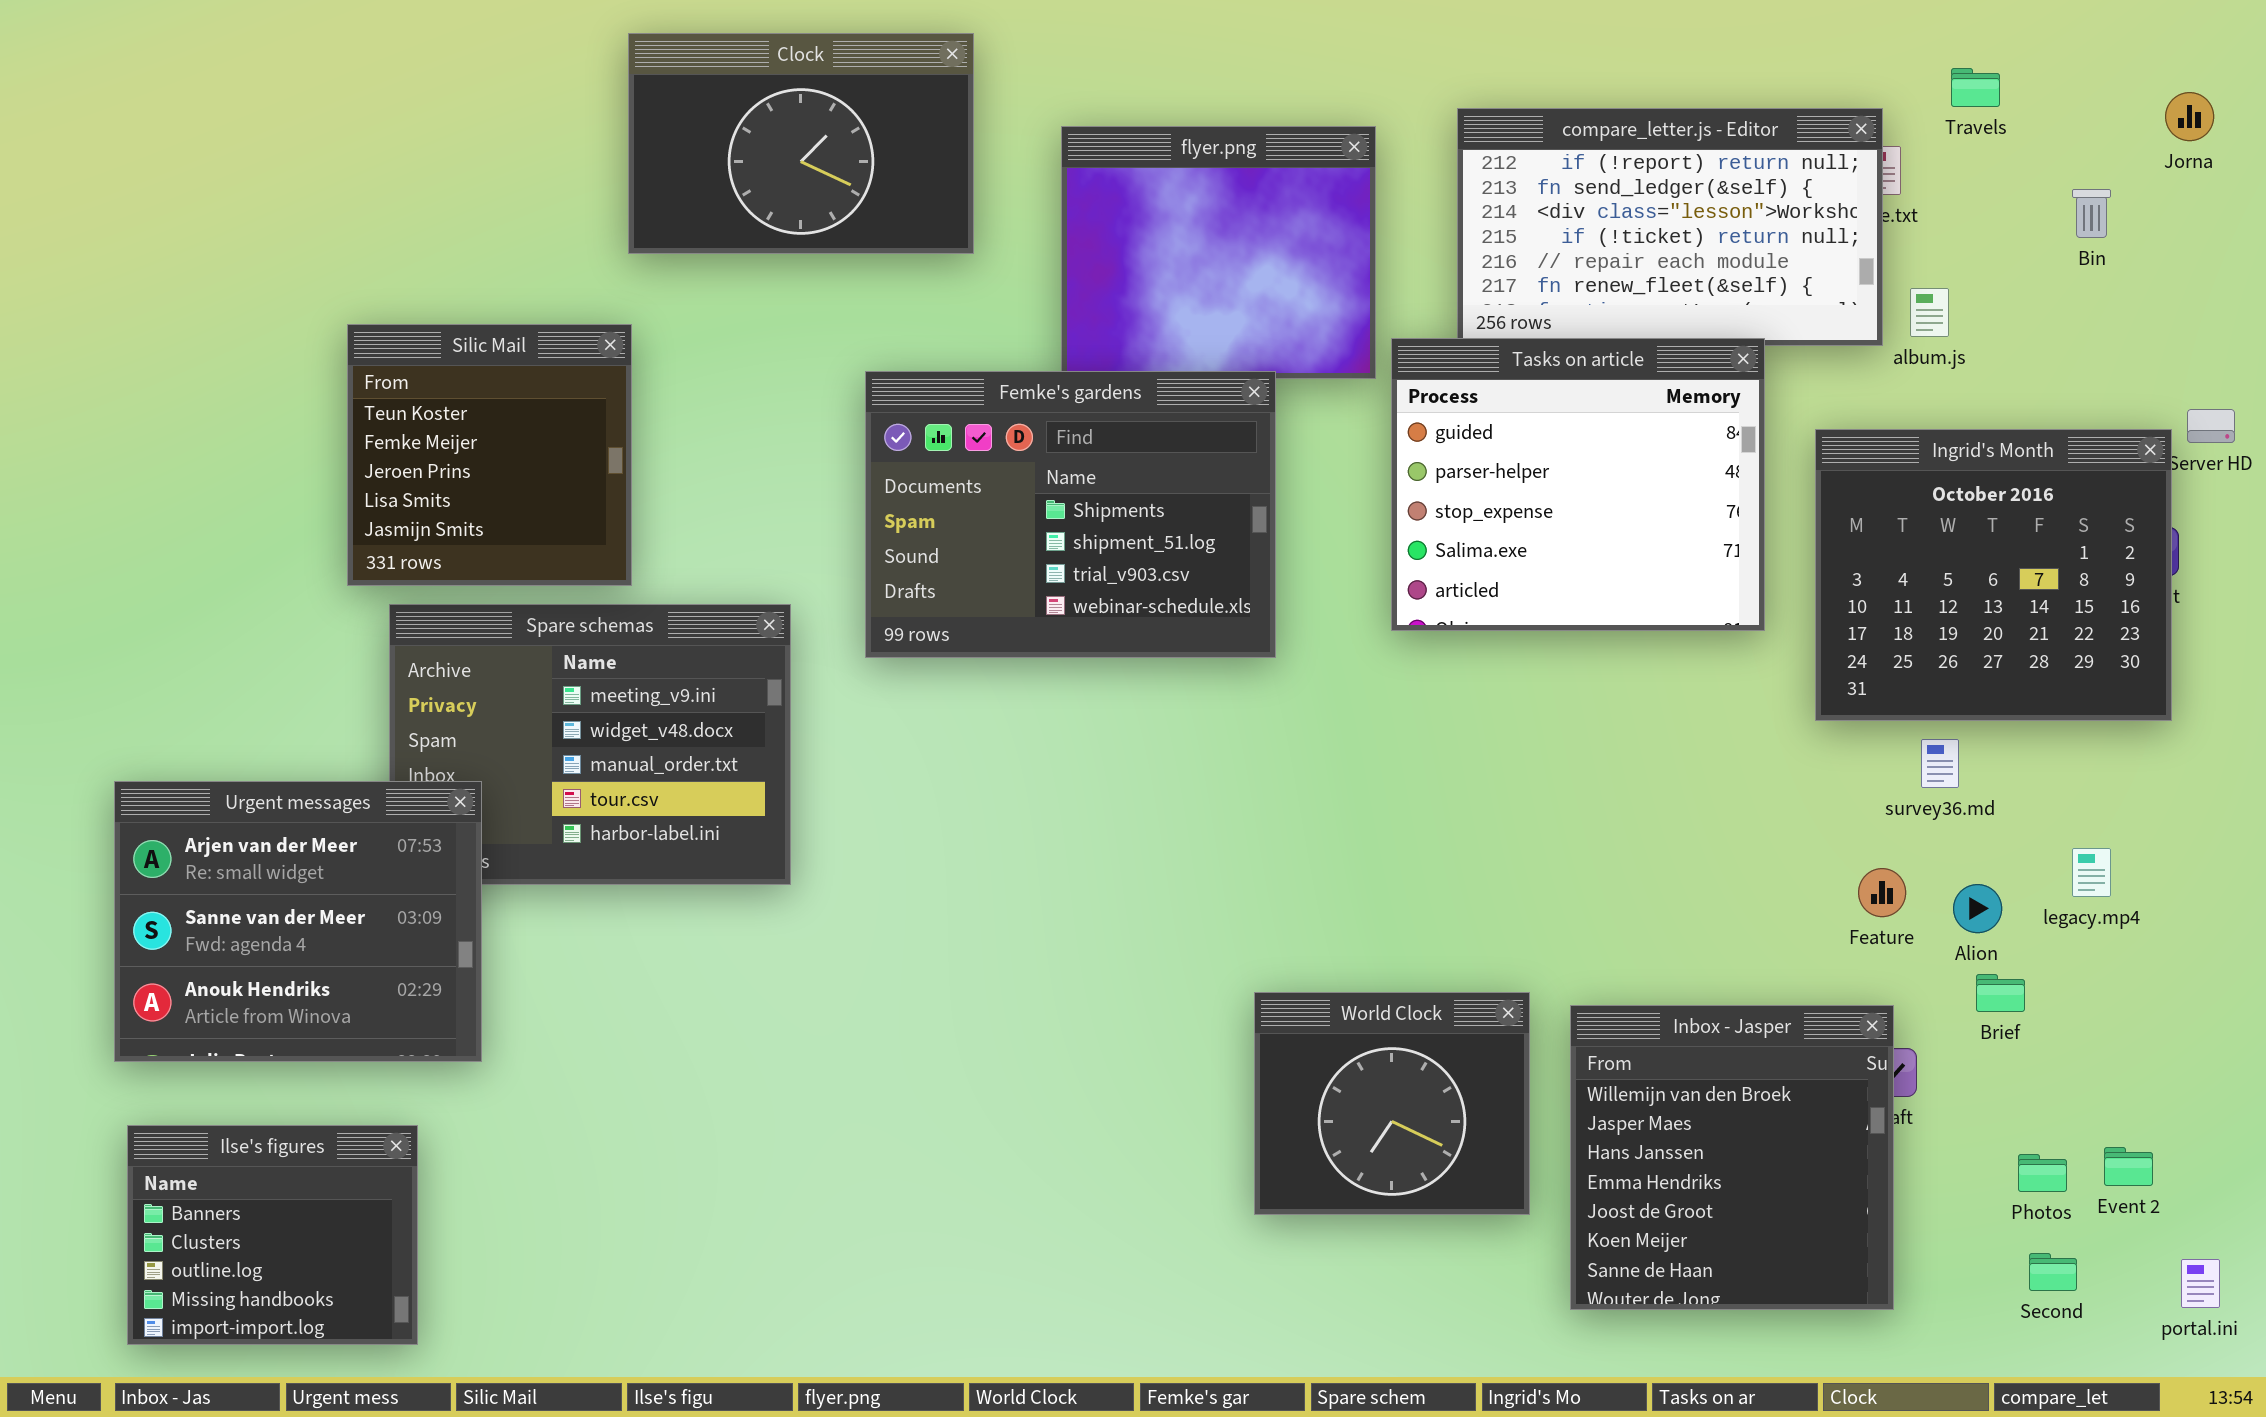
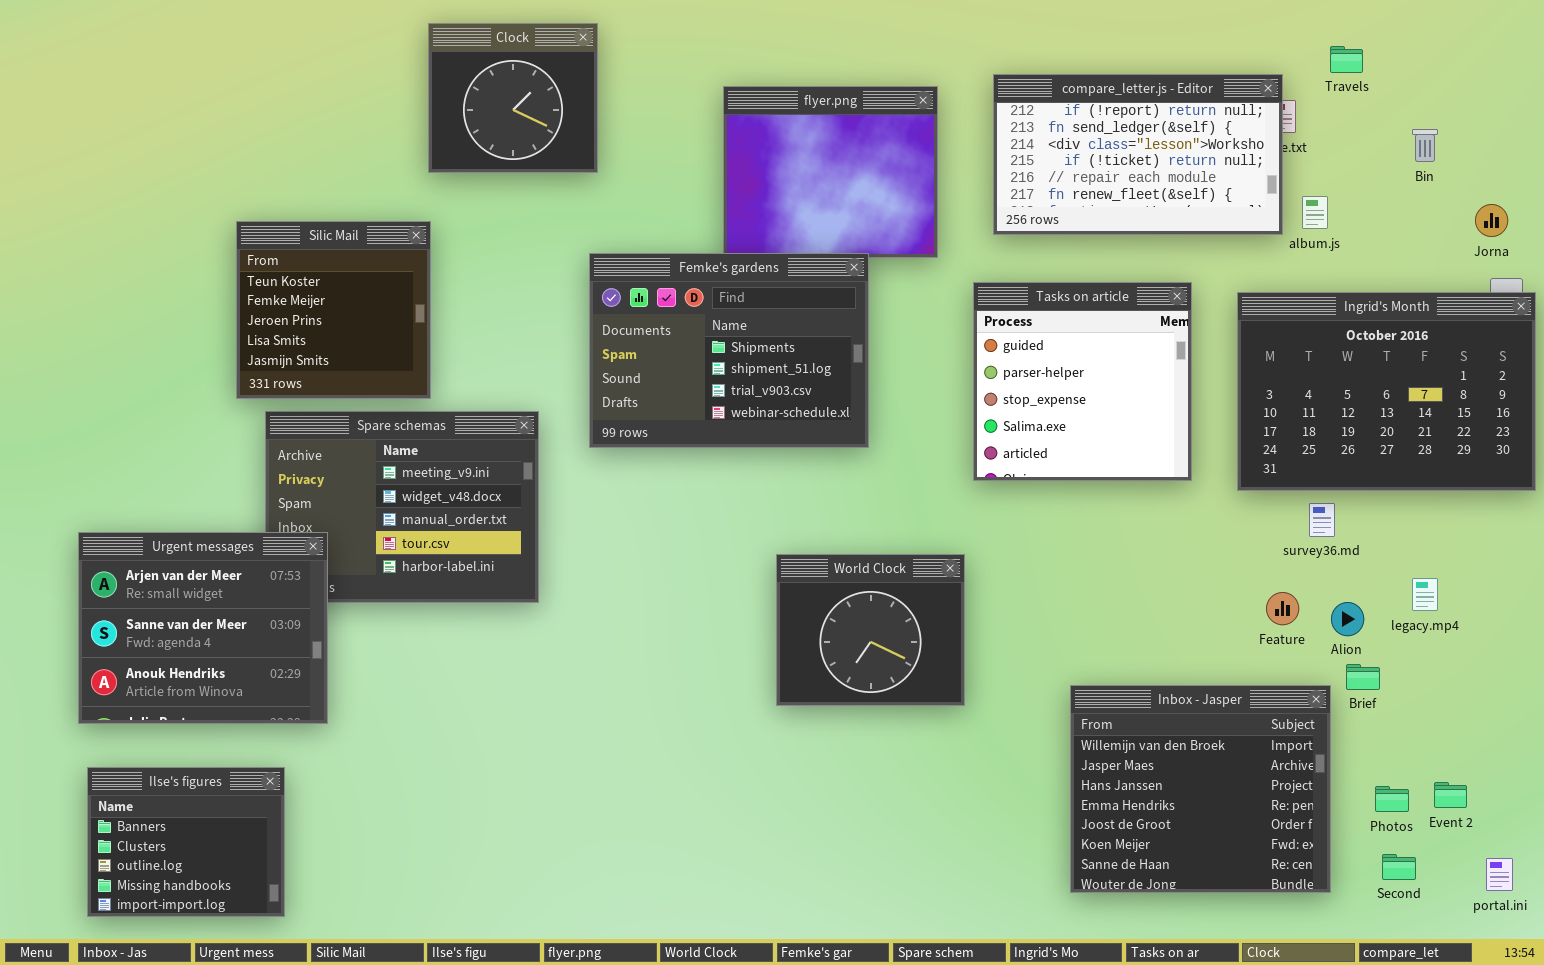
Clock: [628,33,974,254] -> [428,23,598,173], resized
Jorna: [2165,92,2214,141] -> [1475,204,1508,237], moved
Tasks on article: [1391,338,1765,631] -> [973,282,1192,481], moved, resized
Ingrid's Month: [1815,429,2172,721] -> [1237,292,1536,491], resized
World Clock: [1254,992,1530,1215] -> [776,554,965,706], moved
Inbox - Jasper: [1570,1005,1894,1310] -> [1070,685,1331,893], resized

